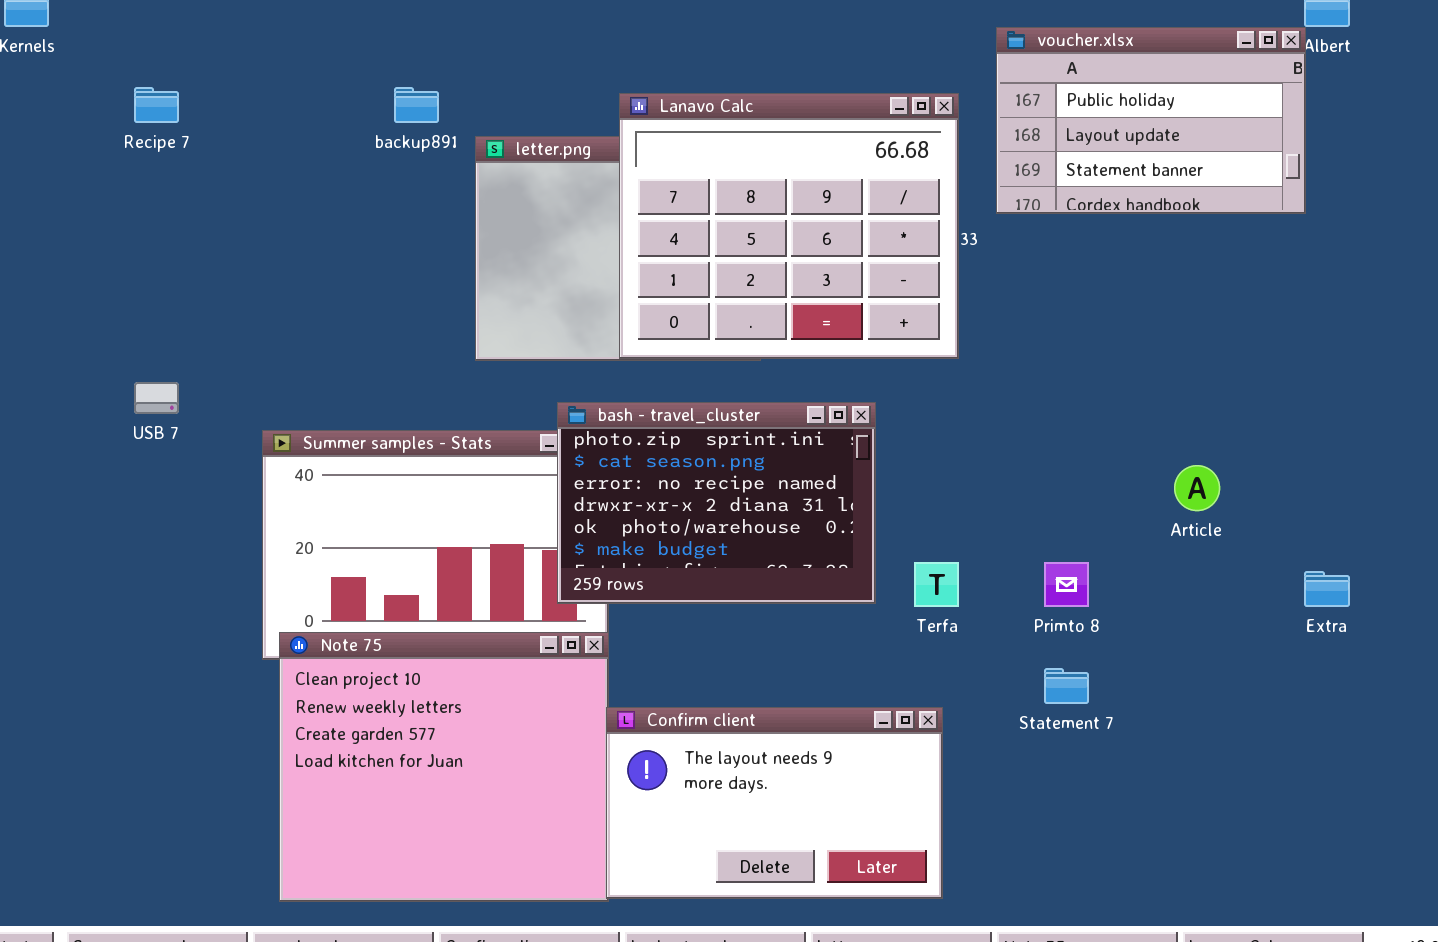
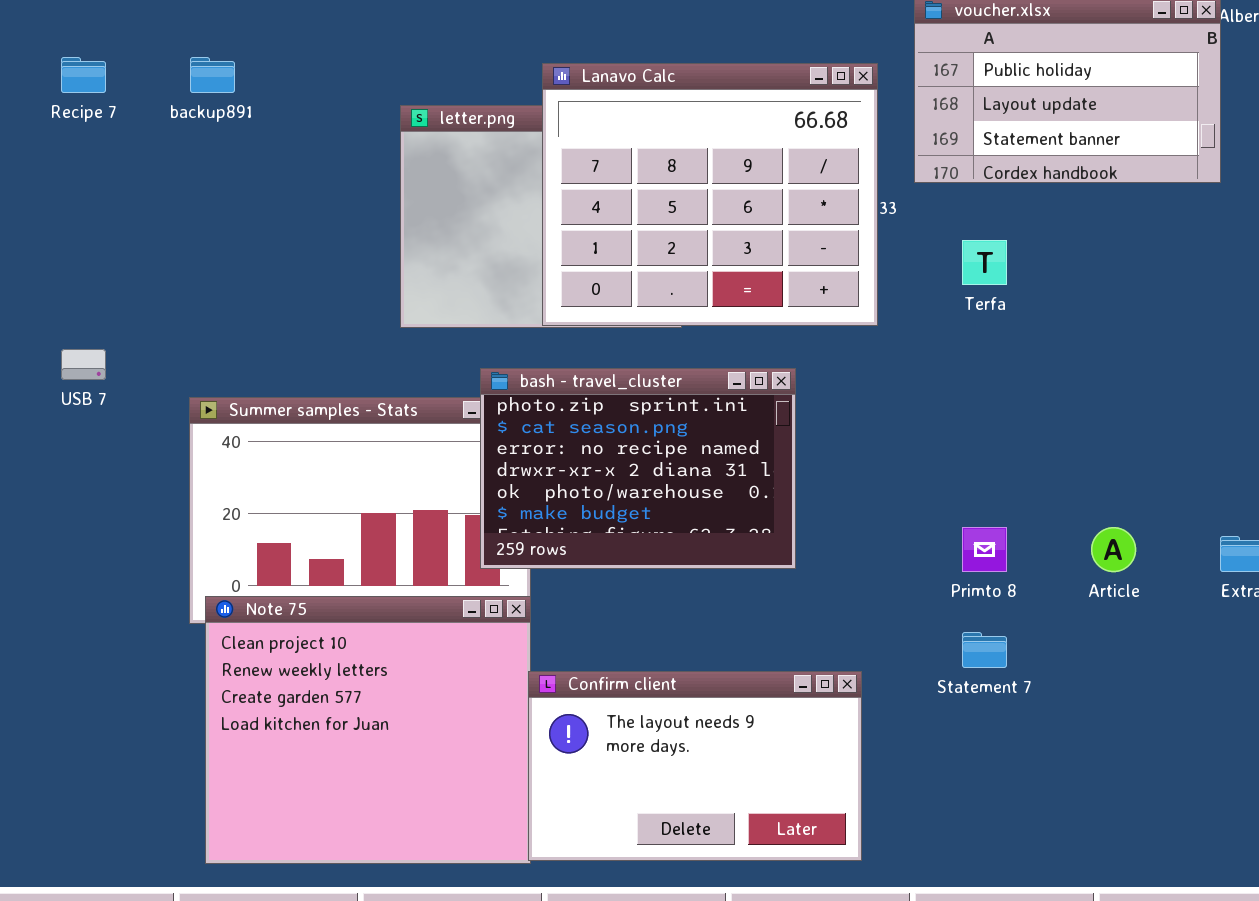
backup891: [394,87,439,123] -> [190,57,235,93], moved
Article: [1174,465,1220,511] -> [1091,527,1136,572], moved
Terfa: [914,562,959,607] -> [962,240,1007,285], moved

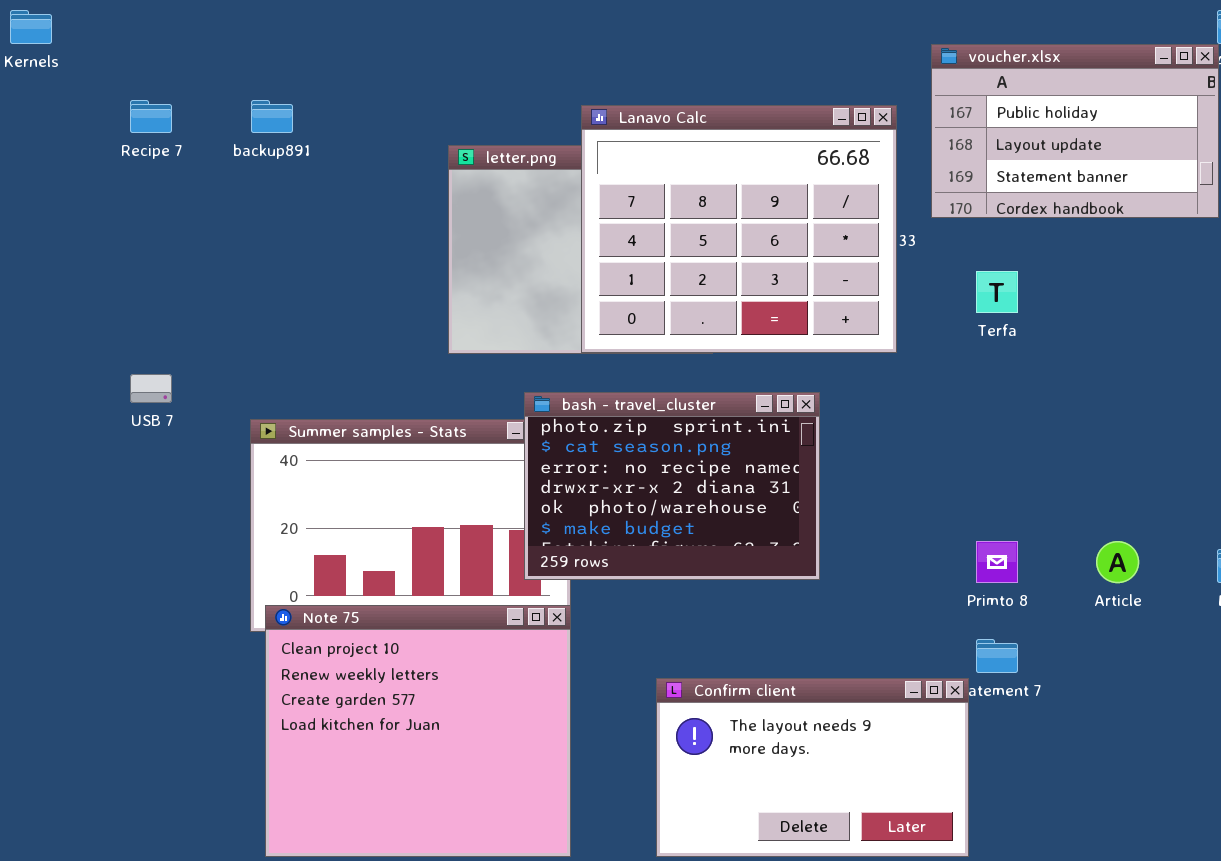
Confirm client: [528,671,862,861] -> [656,678,969,857], moved

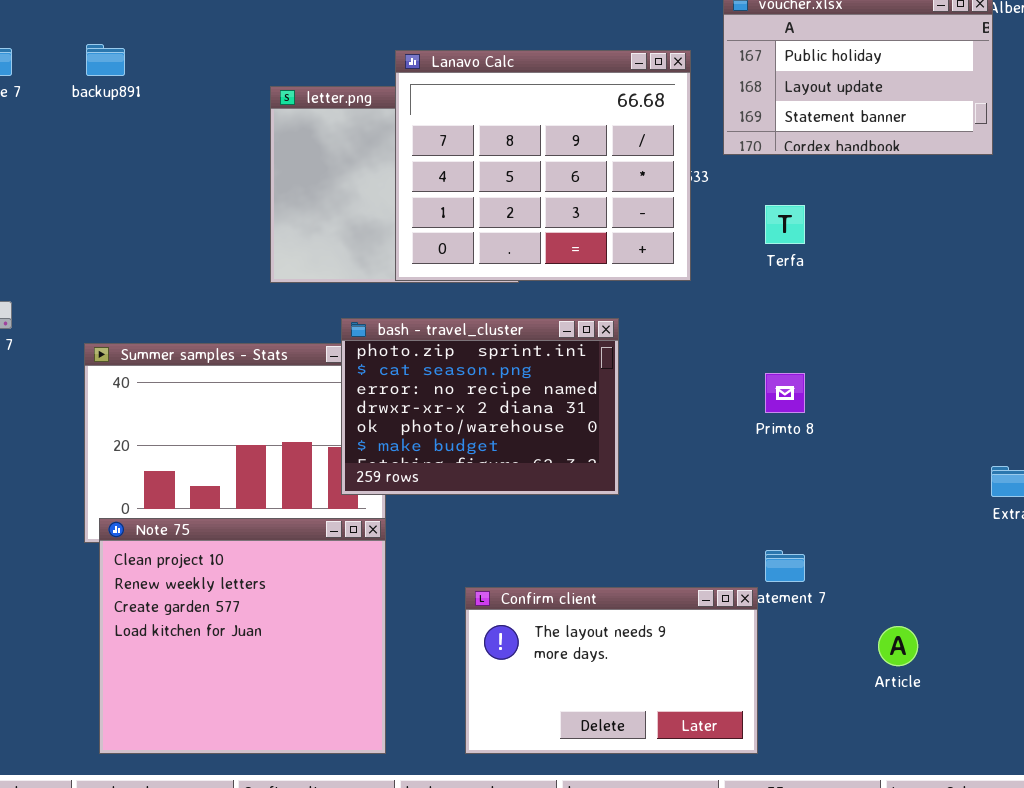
Primto 8: [976,541,1018,583] -> [765,373,805,413], moved
Article: [1096,541,1139,583] -> [878,626,918,666], moved

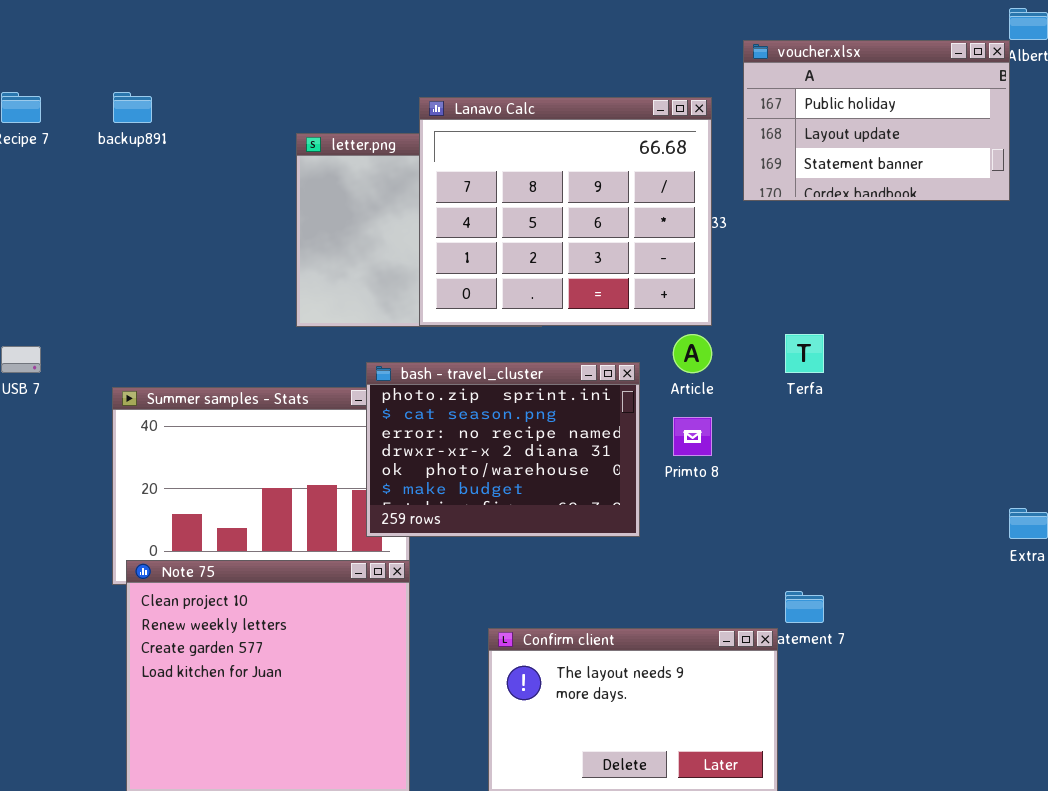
Terfa: [765,205,805,244] -> [785,334,824,373], moved
Primto 8: [765,373,805,413] -> [673,417,712,456], moved
Article: [878,626,918,666] -> [673,334,712,373], moved

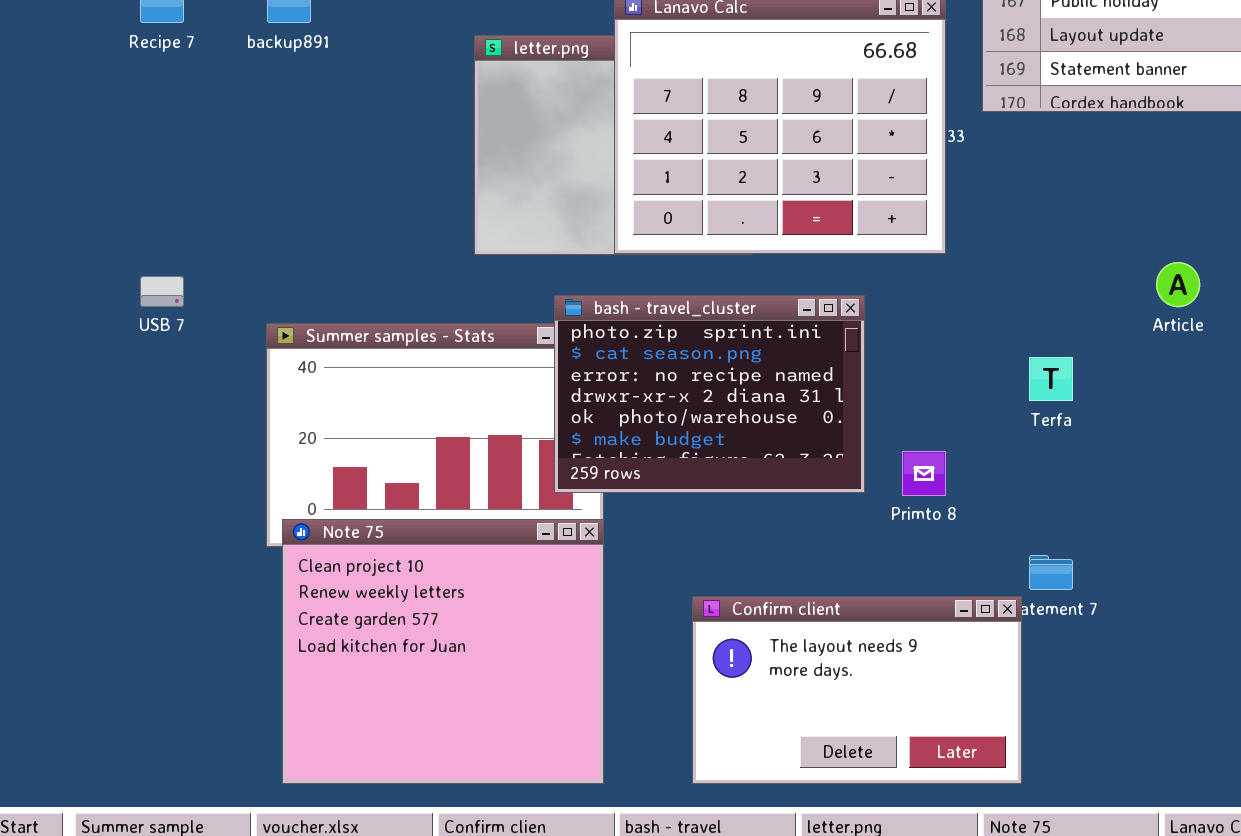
Article: [673,334,712,373] -> [1156,262,1200,307], moved
Terfa: [785,334,824,373] -> [1029,357,1073,401], moved
Primto 8: [673,417,712,456] -> [902,451,946,496], moved

